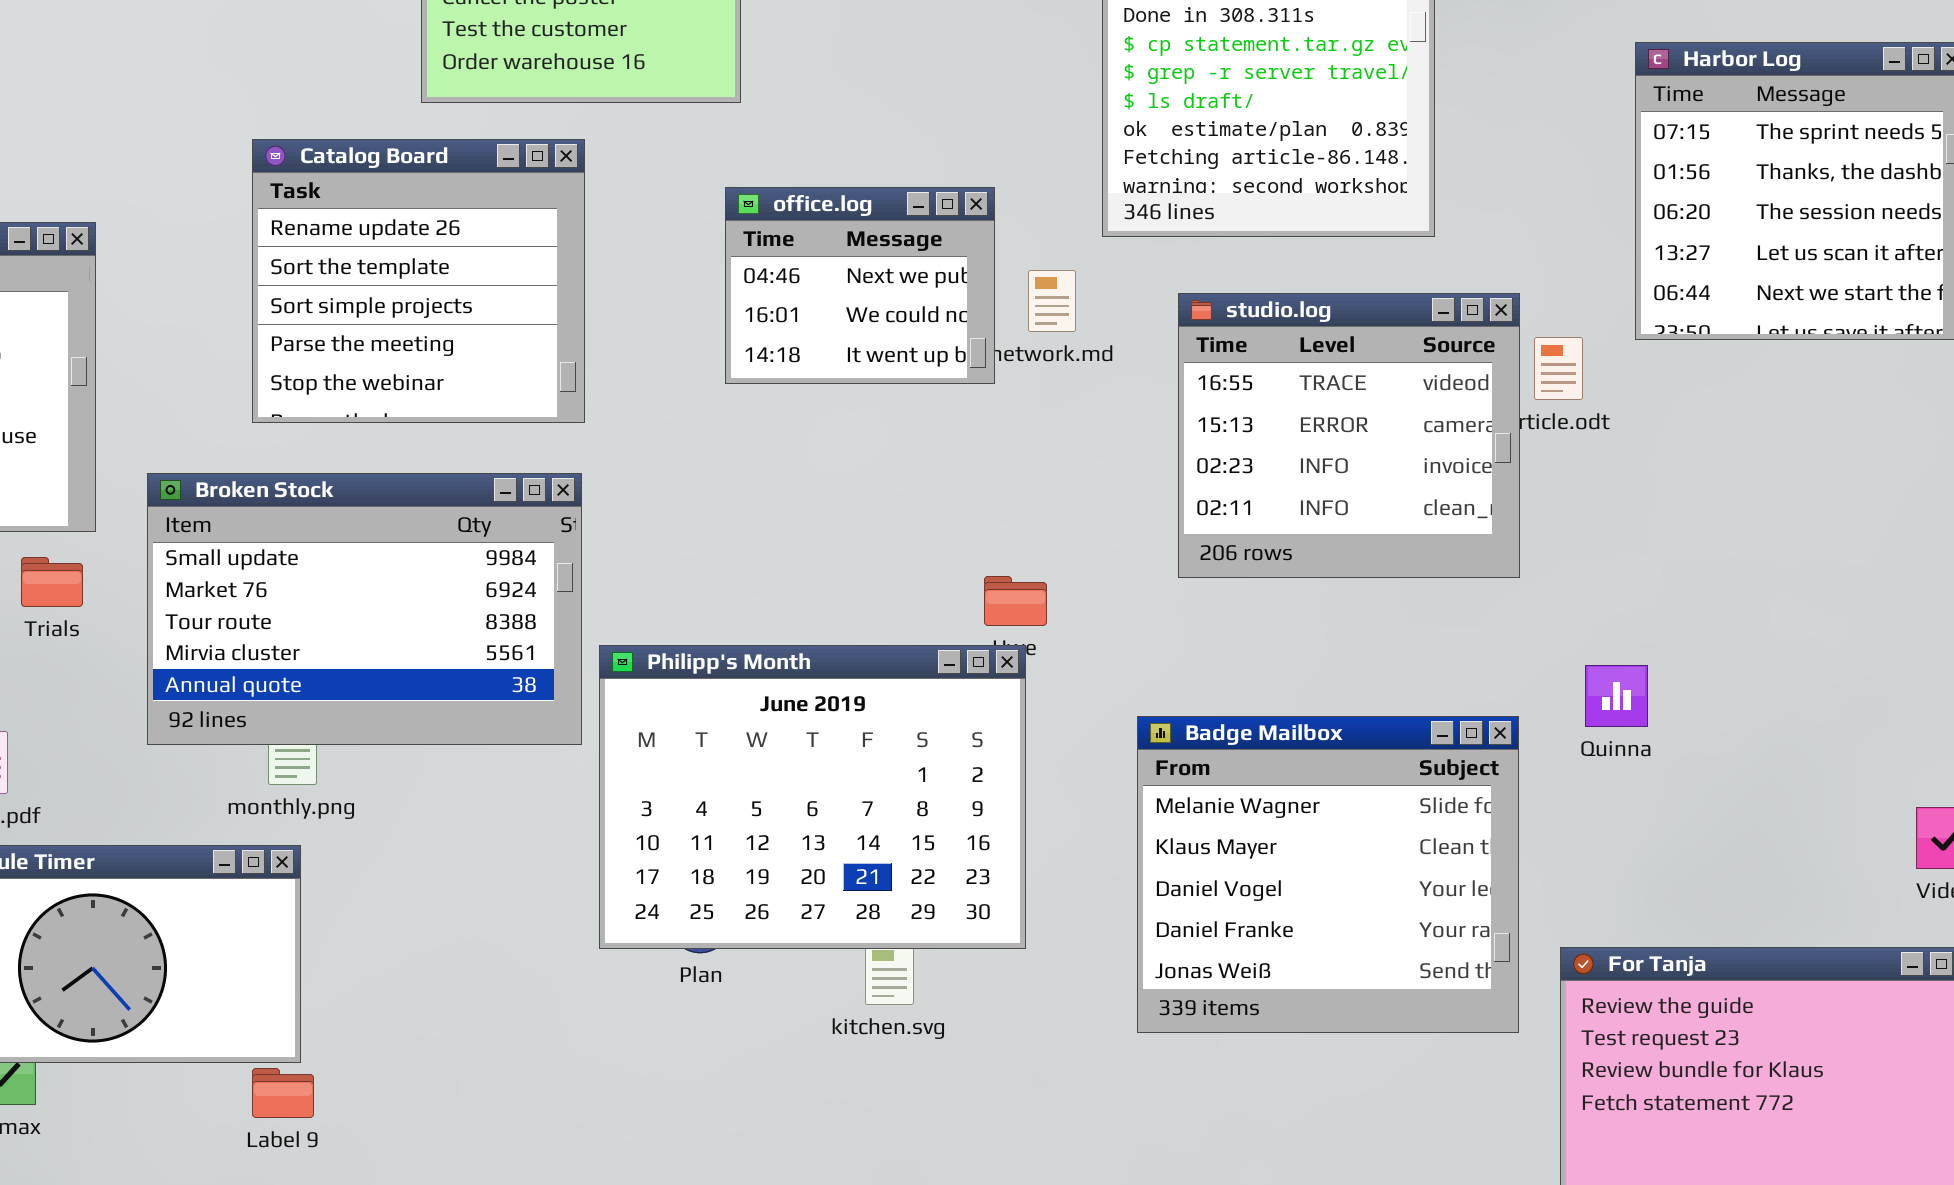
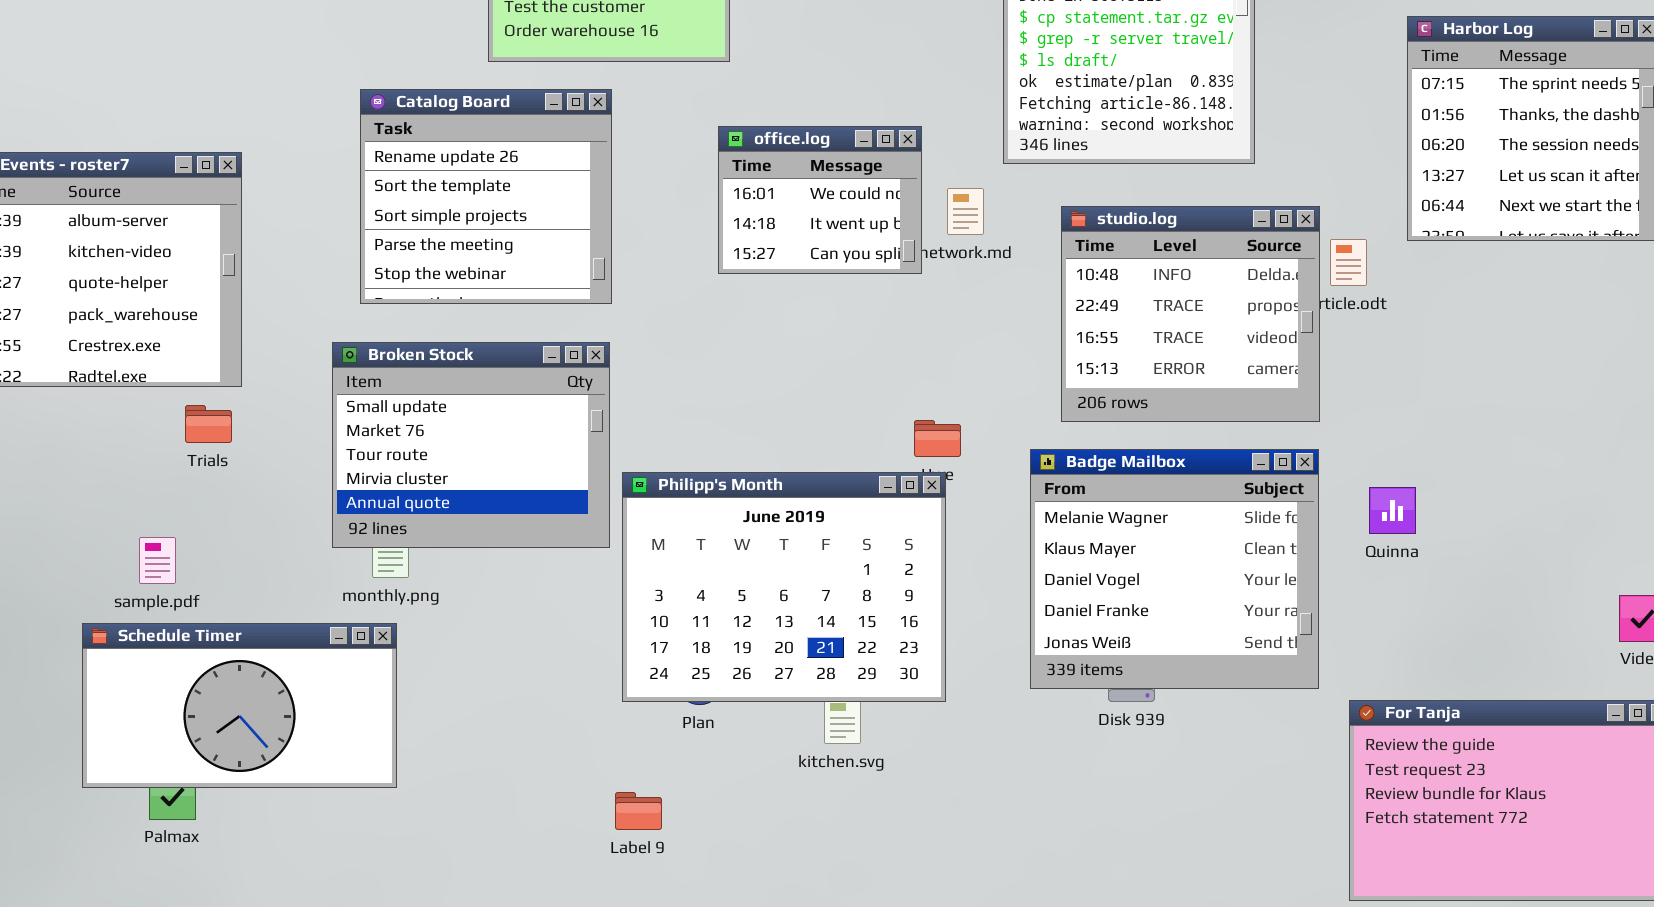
office.log: [725,187,995,384] -> [718,126,922,274], scrolled down 1 row
studio.log: [1178,293,1520,578] -> [1061,206,1320,422], scrolled up 2 rows
Broken Stock: [147,473,582,745] -> [332,342,610,548], resized
Badge Mailbox: [1137,716,1519,1033] -> [1030,449,1319,689], moved
Label 9: [252,1068,314,1118] -> [615,792,662,830], moved

